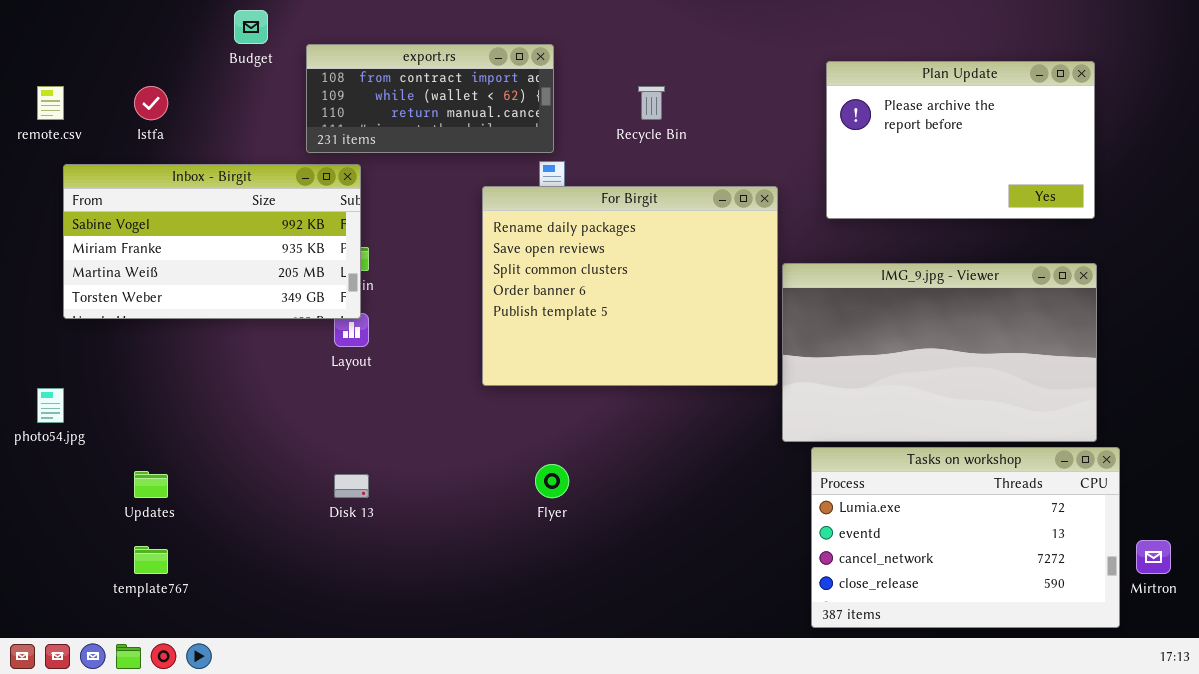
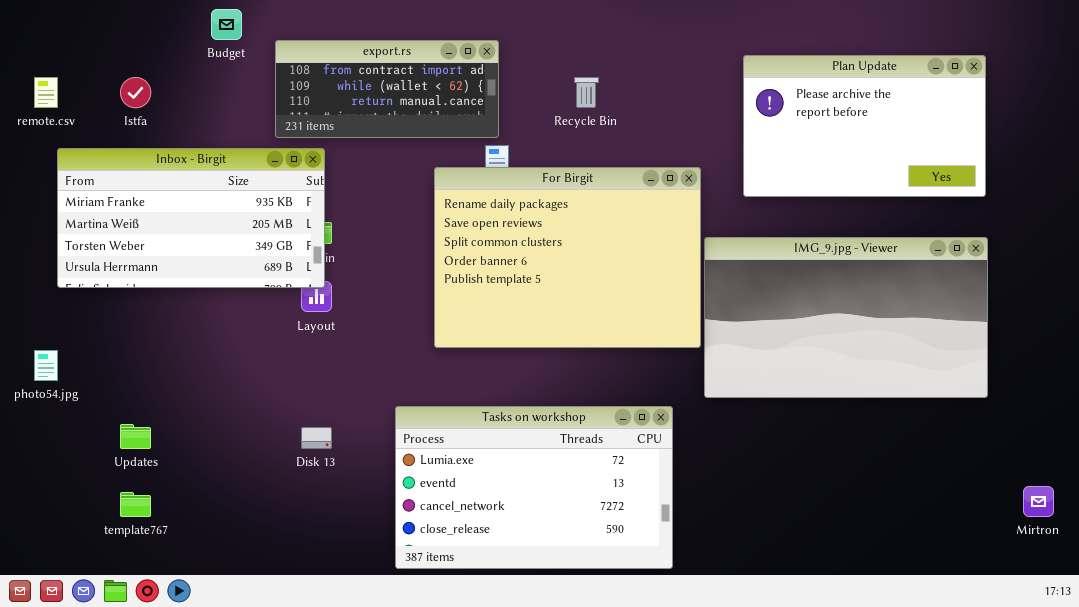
Inbox - Birgit: [63,164,361,319] -> [57,148,325,288], scrolled down 1 row
Tasks on workshop: [811,447,1120,628] -> [395,406,673,569], moved

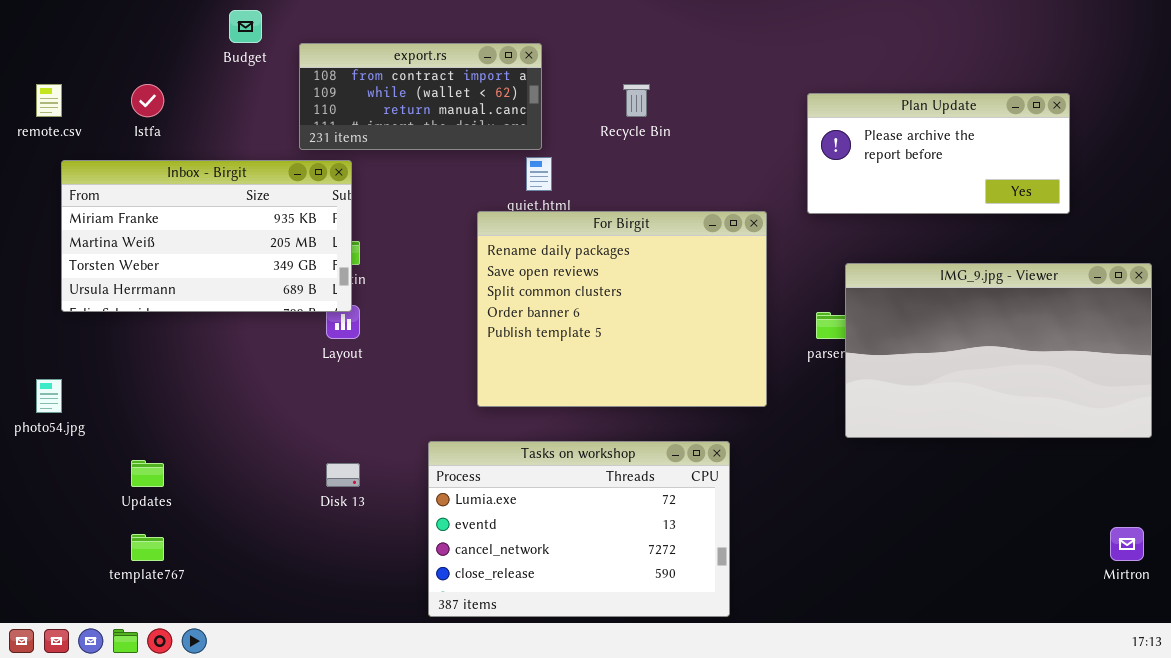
Plan Update: [743,55,986,197] -> [807,93,1070,214], resized
For Birgit: [434,167,701,348] -> [477,211,767,407], moved
IMG_9.jpg - Viewer: [704,237,988,398] -> [845,263,1152,438], moved

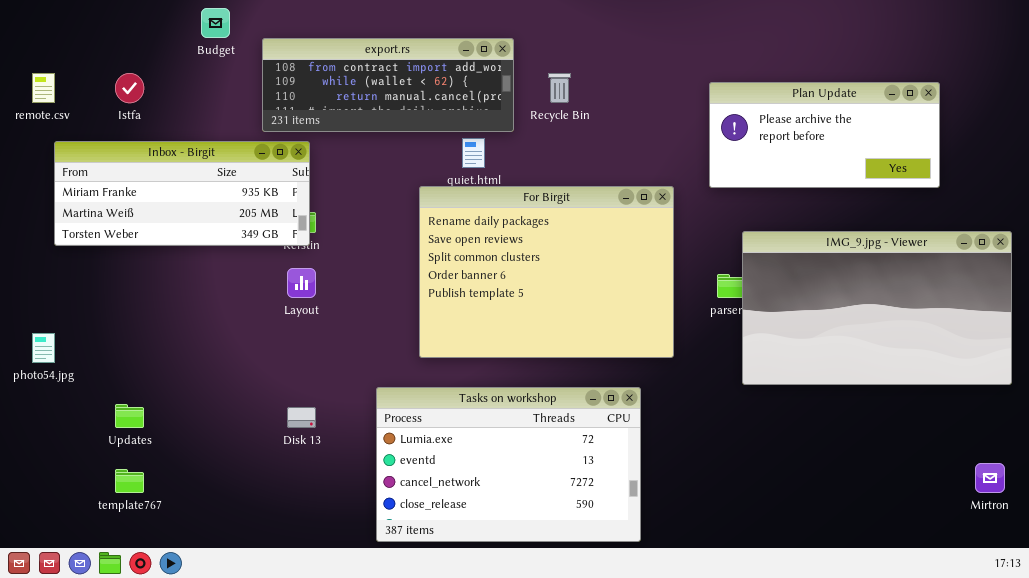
export.rs: [299,43,542,150] -> [262,38,514,132], resized
Inbox - Birgit: [61,160,352,312] -> [54,141,310,246], resized

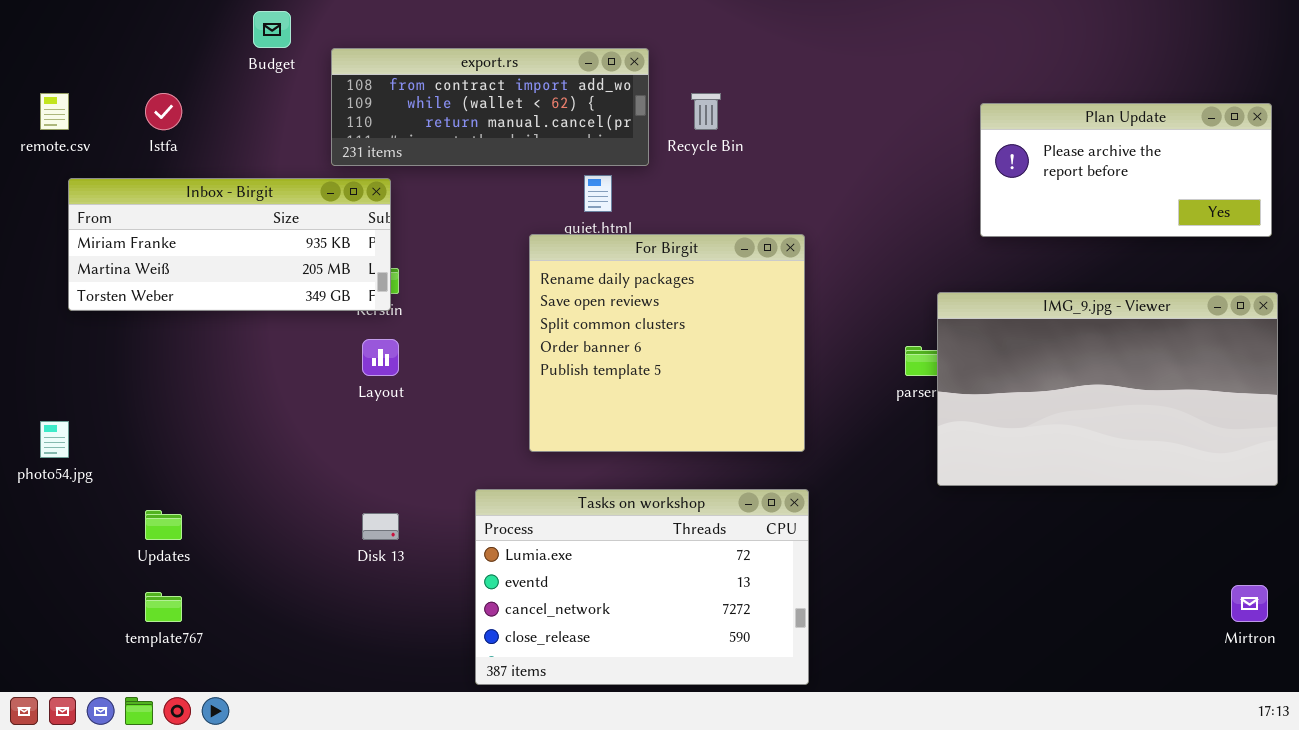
Plan Update: [709,82,940,188] -> [980,103,1272,237], moved
For Birgit: [419,186,674,358] -> [529,234,805,452], resized

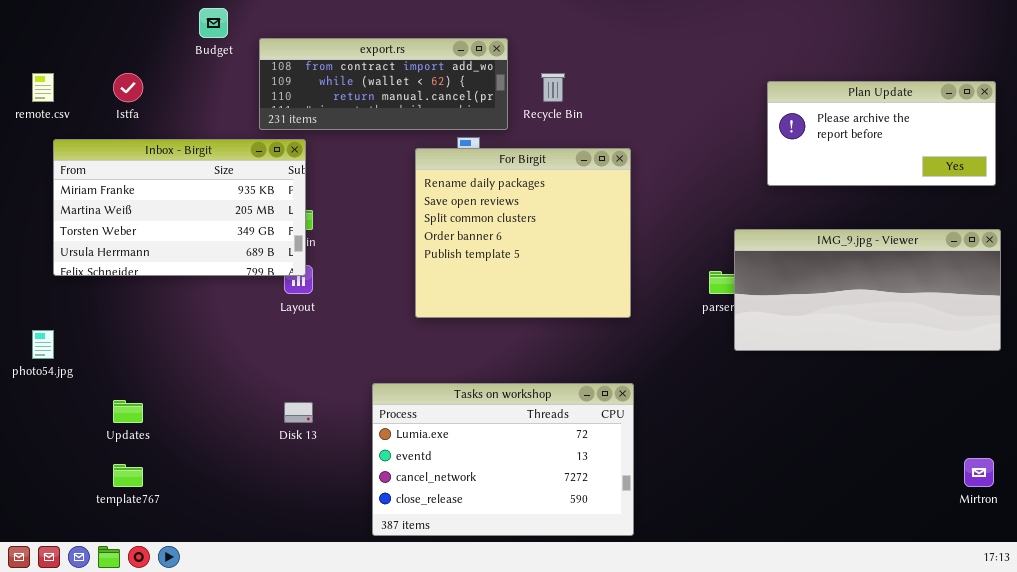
Inbox - Birgit: [68,178,391,311] -> [53,139,306,276], resized
For Birgit: [529,234,805,452] -> [415,148,631,318], moved
IMG_9.jpg - Viewer: [937,292,1278,486] -> [734,229,1001,351], resized

